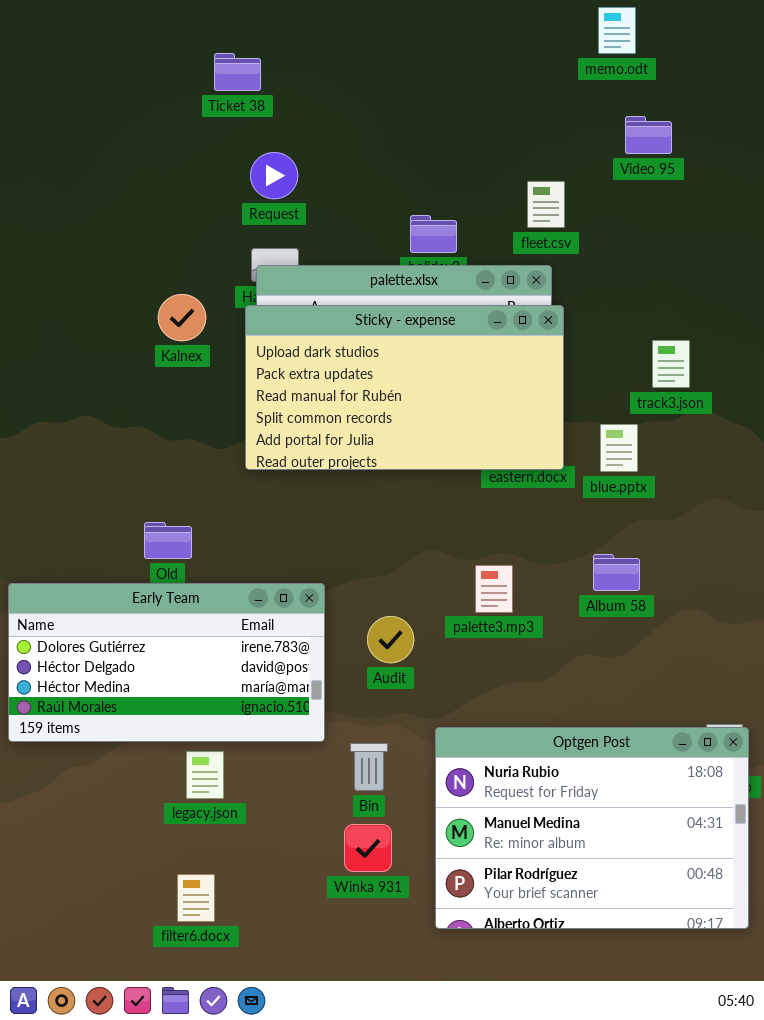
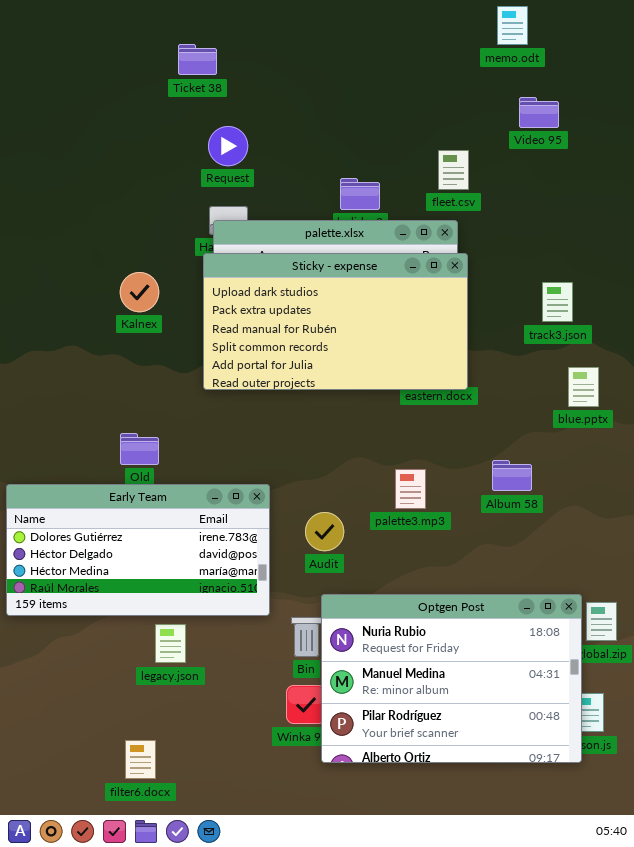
Kalnex: [158,294,206,341] -> [120,272,159,312], moved
blue.pptx: [600,424,638,472] -> [568,367,599,407], moved
Optgen Post: [435,727,749,929] -> [321,594,582,763], moved
filter6.docx: [177,874,215,922] -> [125,740,156,779], moved

